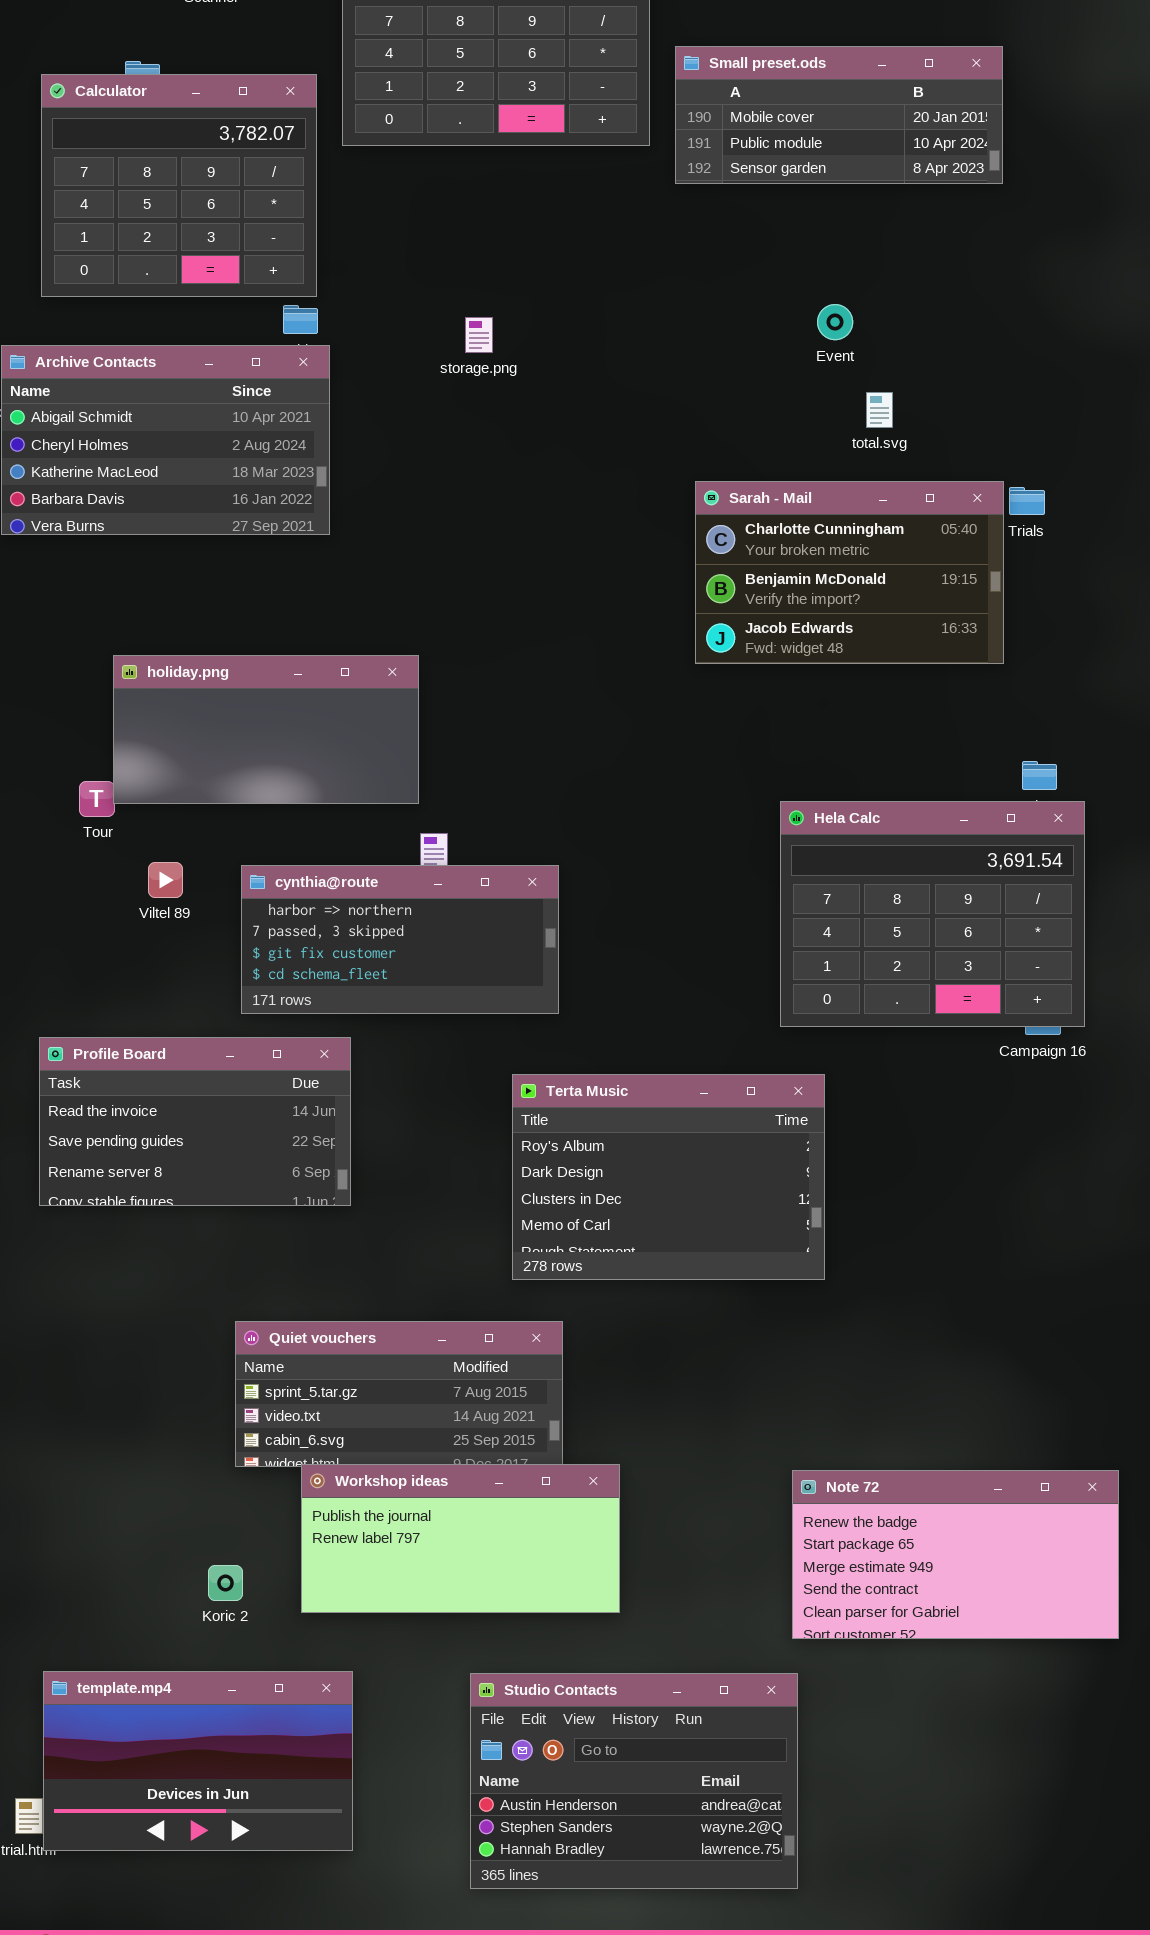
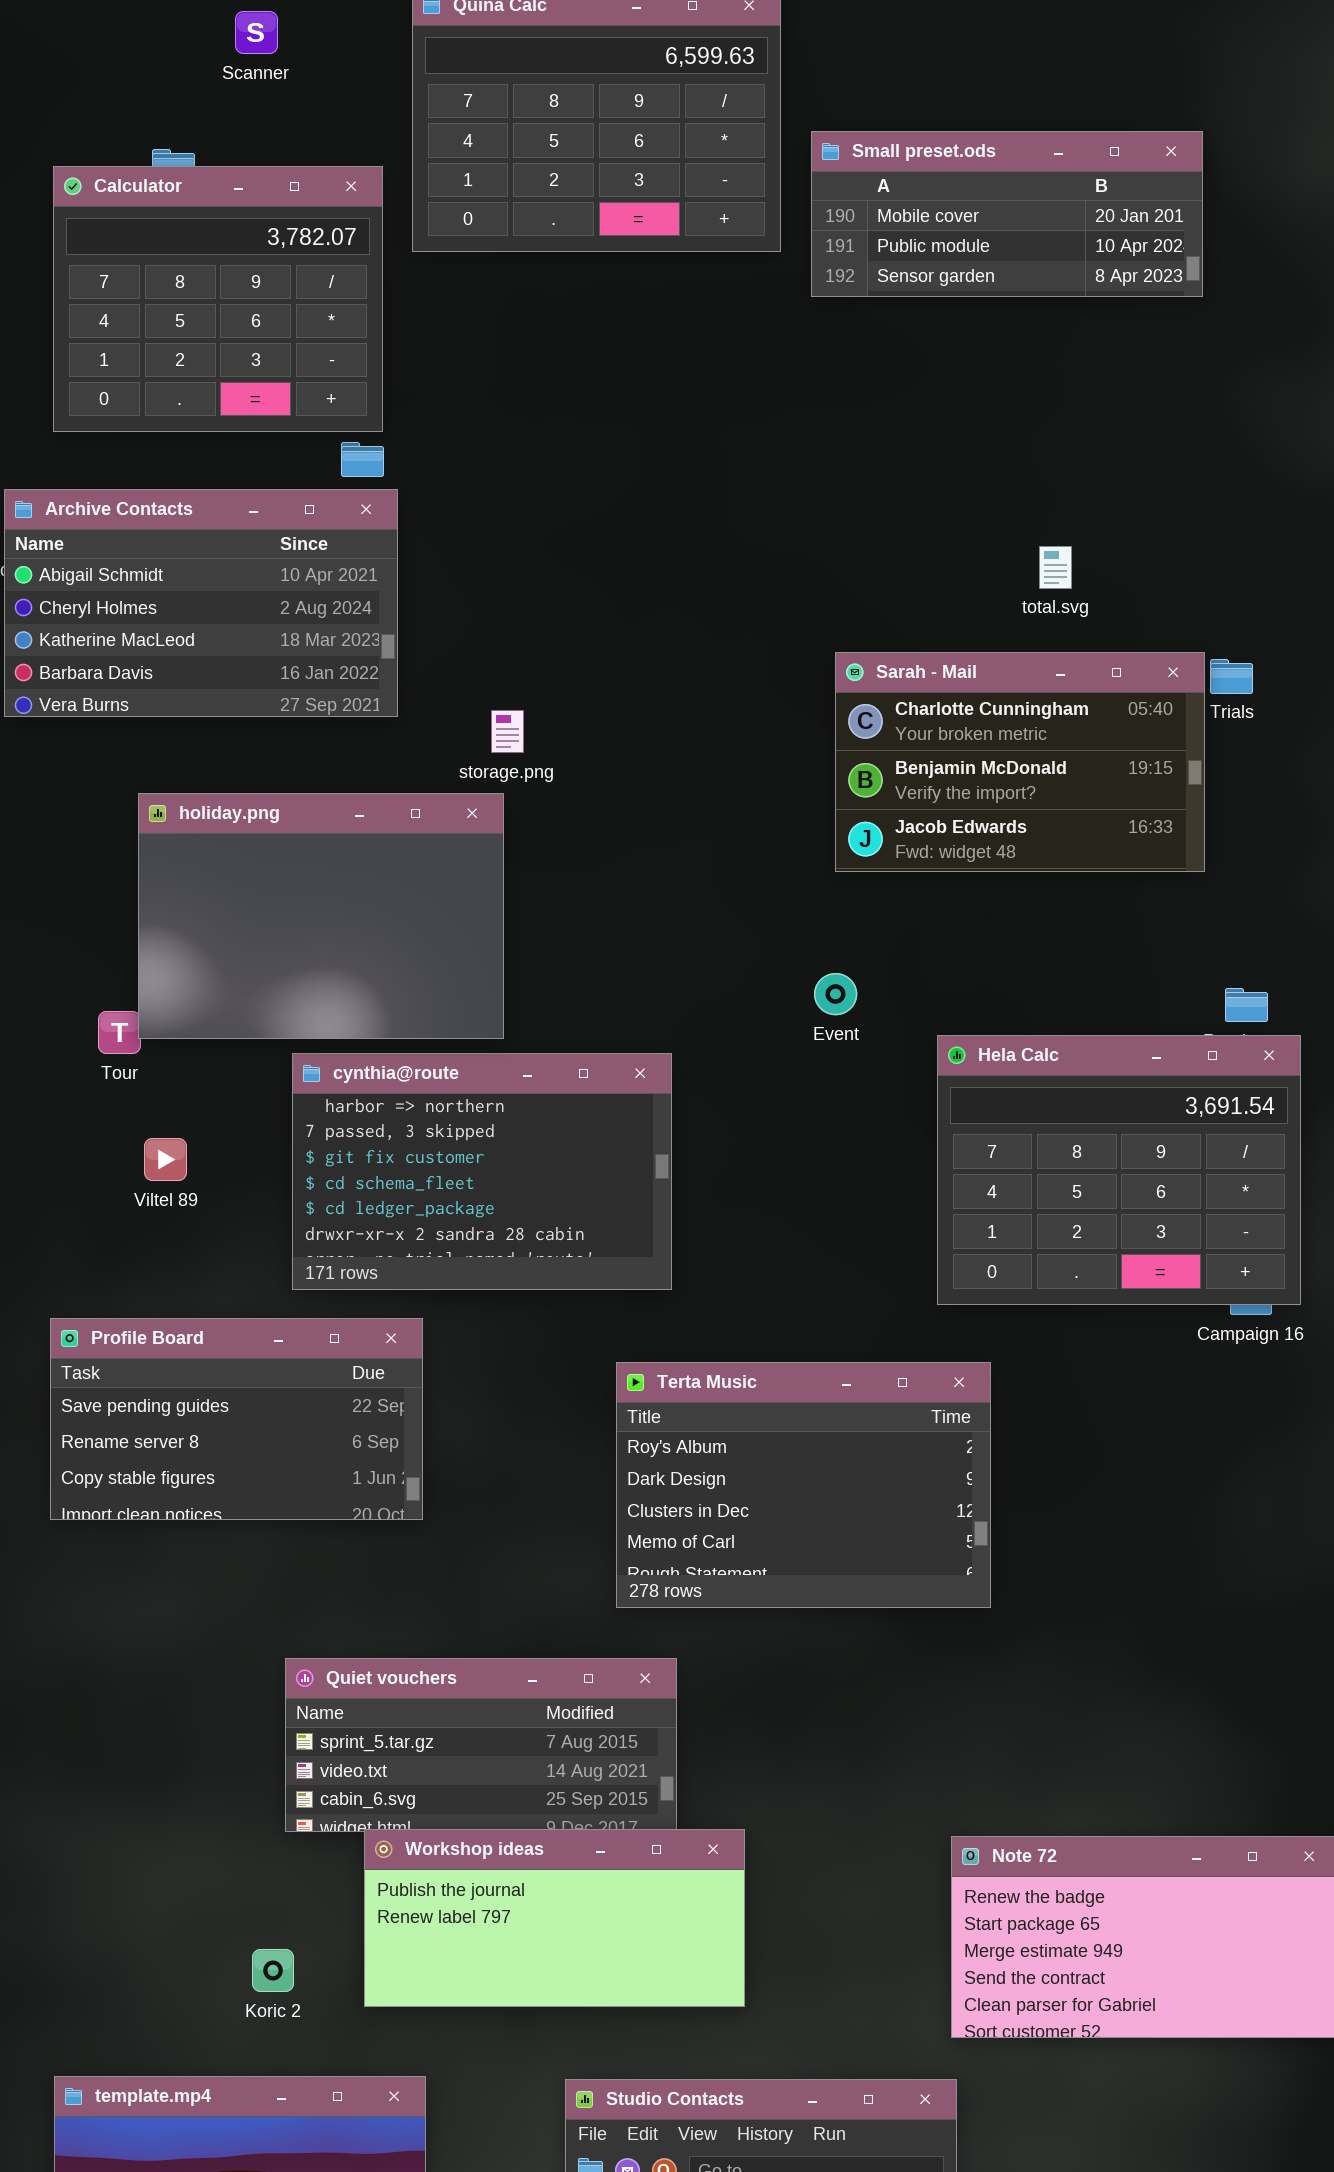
Event: [817,304,853,340] -> [814,973,857,1015], moved
storage.png: [465,317,493,353] -> [491,710,524,753], moved
holiday.png: [113,655,419,804] -> [138,793,504,1039], resized
Viltel 89: [148,862,183,898] -> [144,1138,187,1181], moved
cynthia@route: [241,865,559,1014] -> [292,1053,672,1290], resized
Profile Board: [39,1037,351,1206] -> [50,1318,423,1520], scrolled down 1 row

